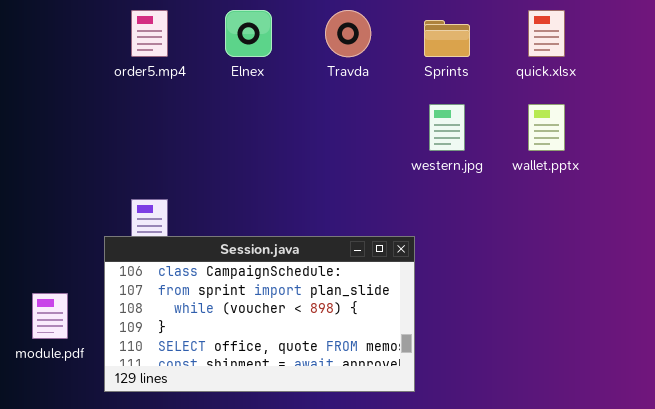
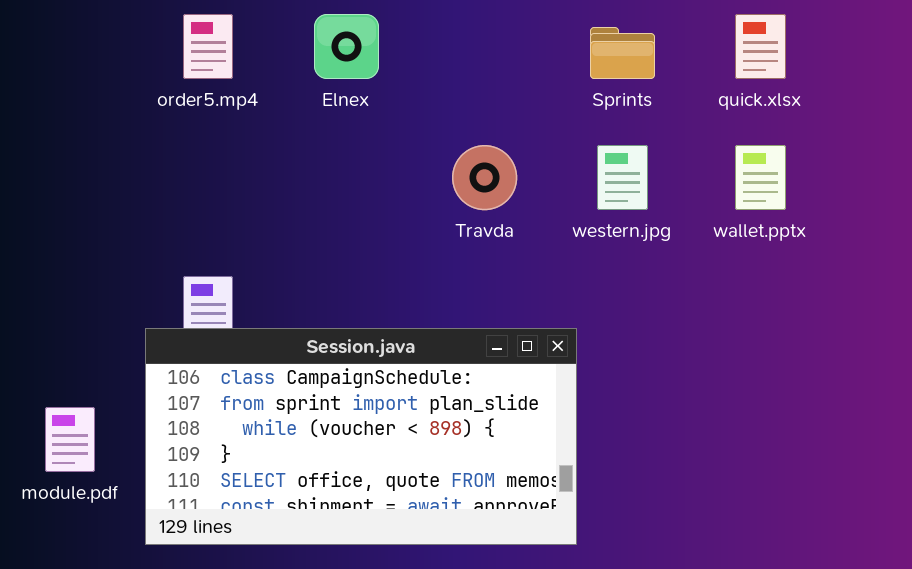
Travda: [325,10,371,57] -> [452,145,517,210], moved

